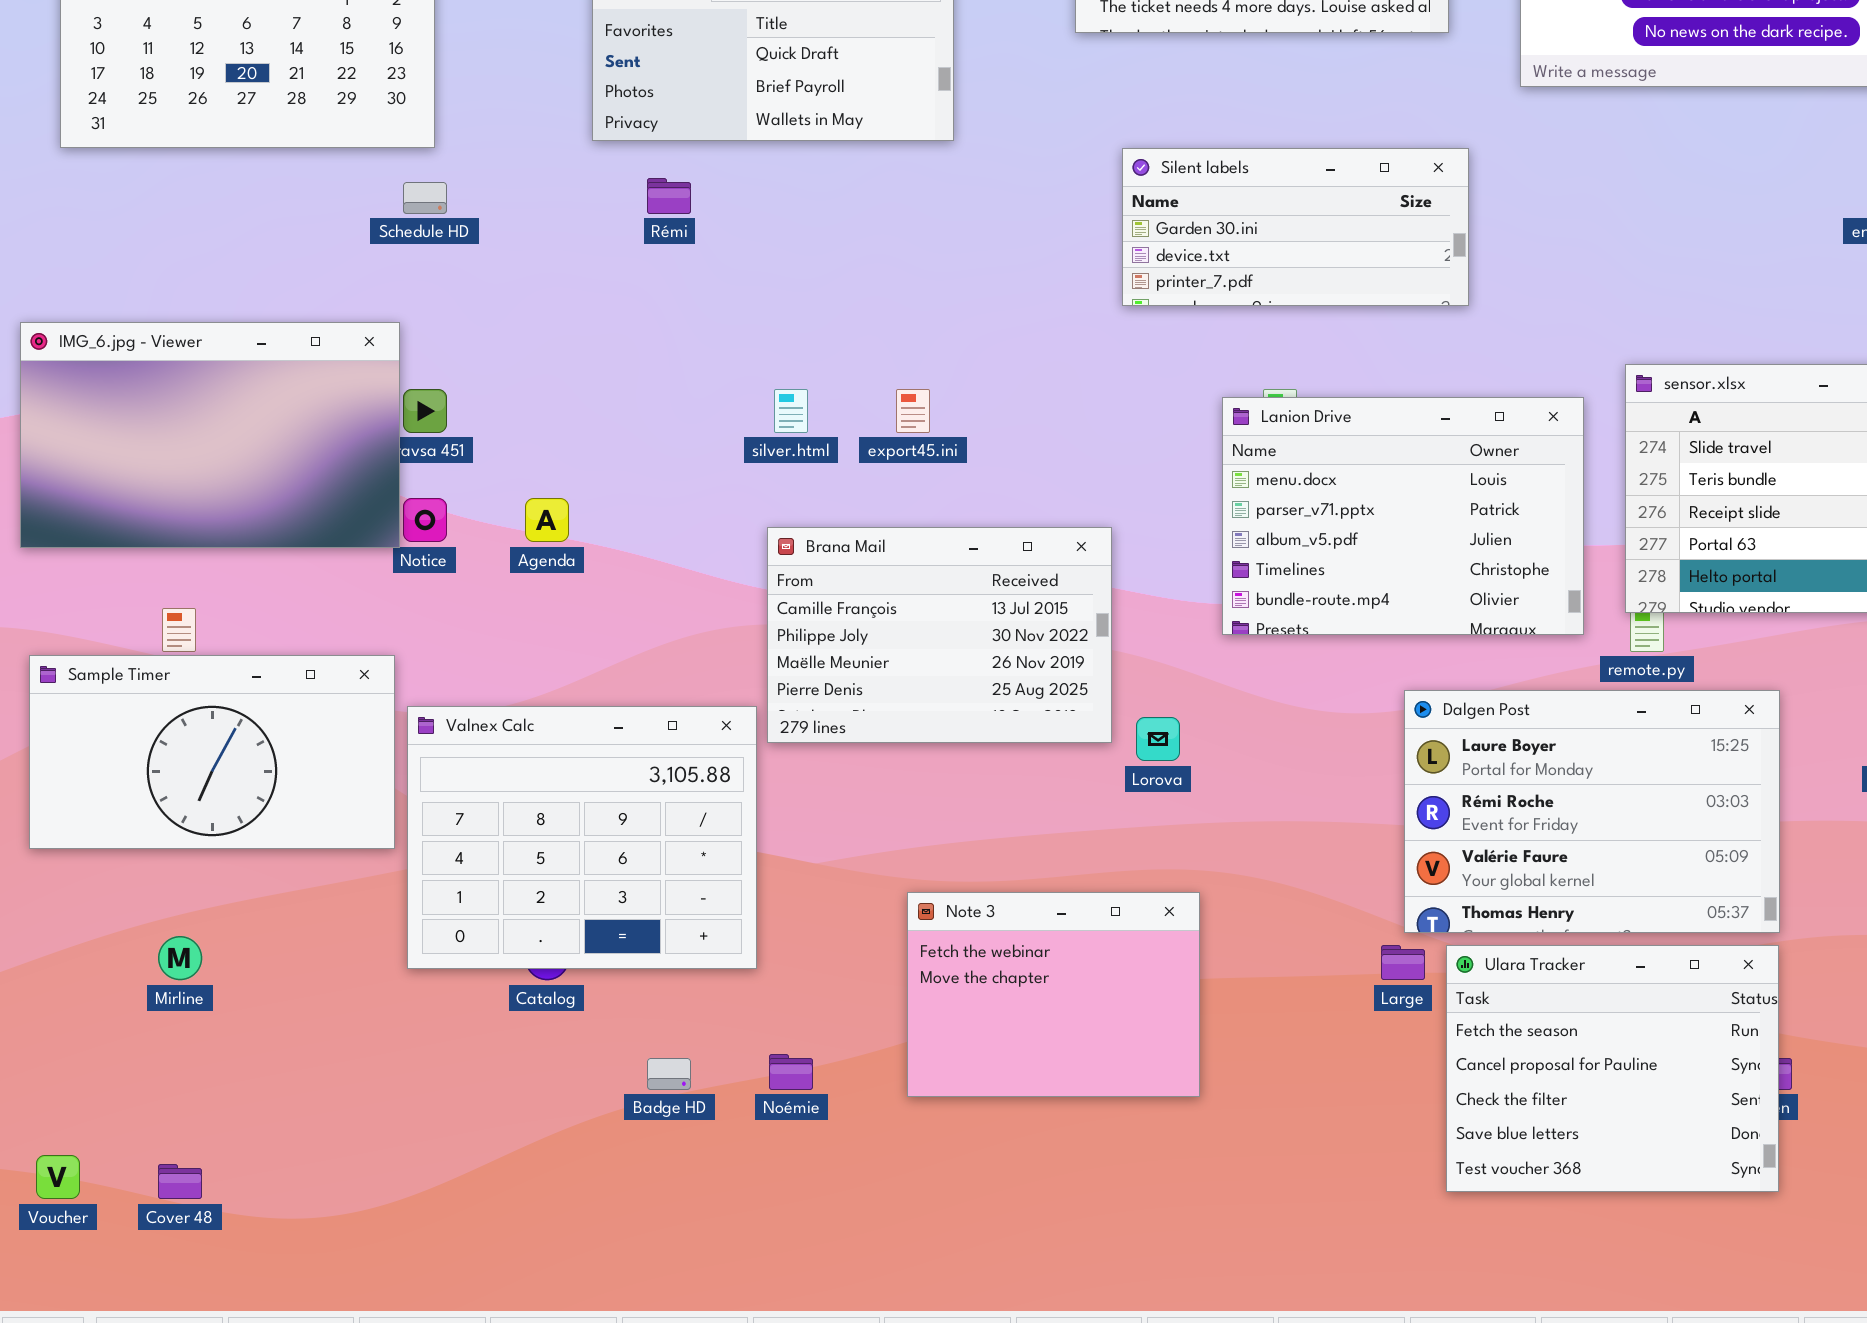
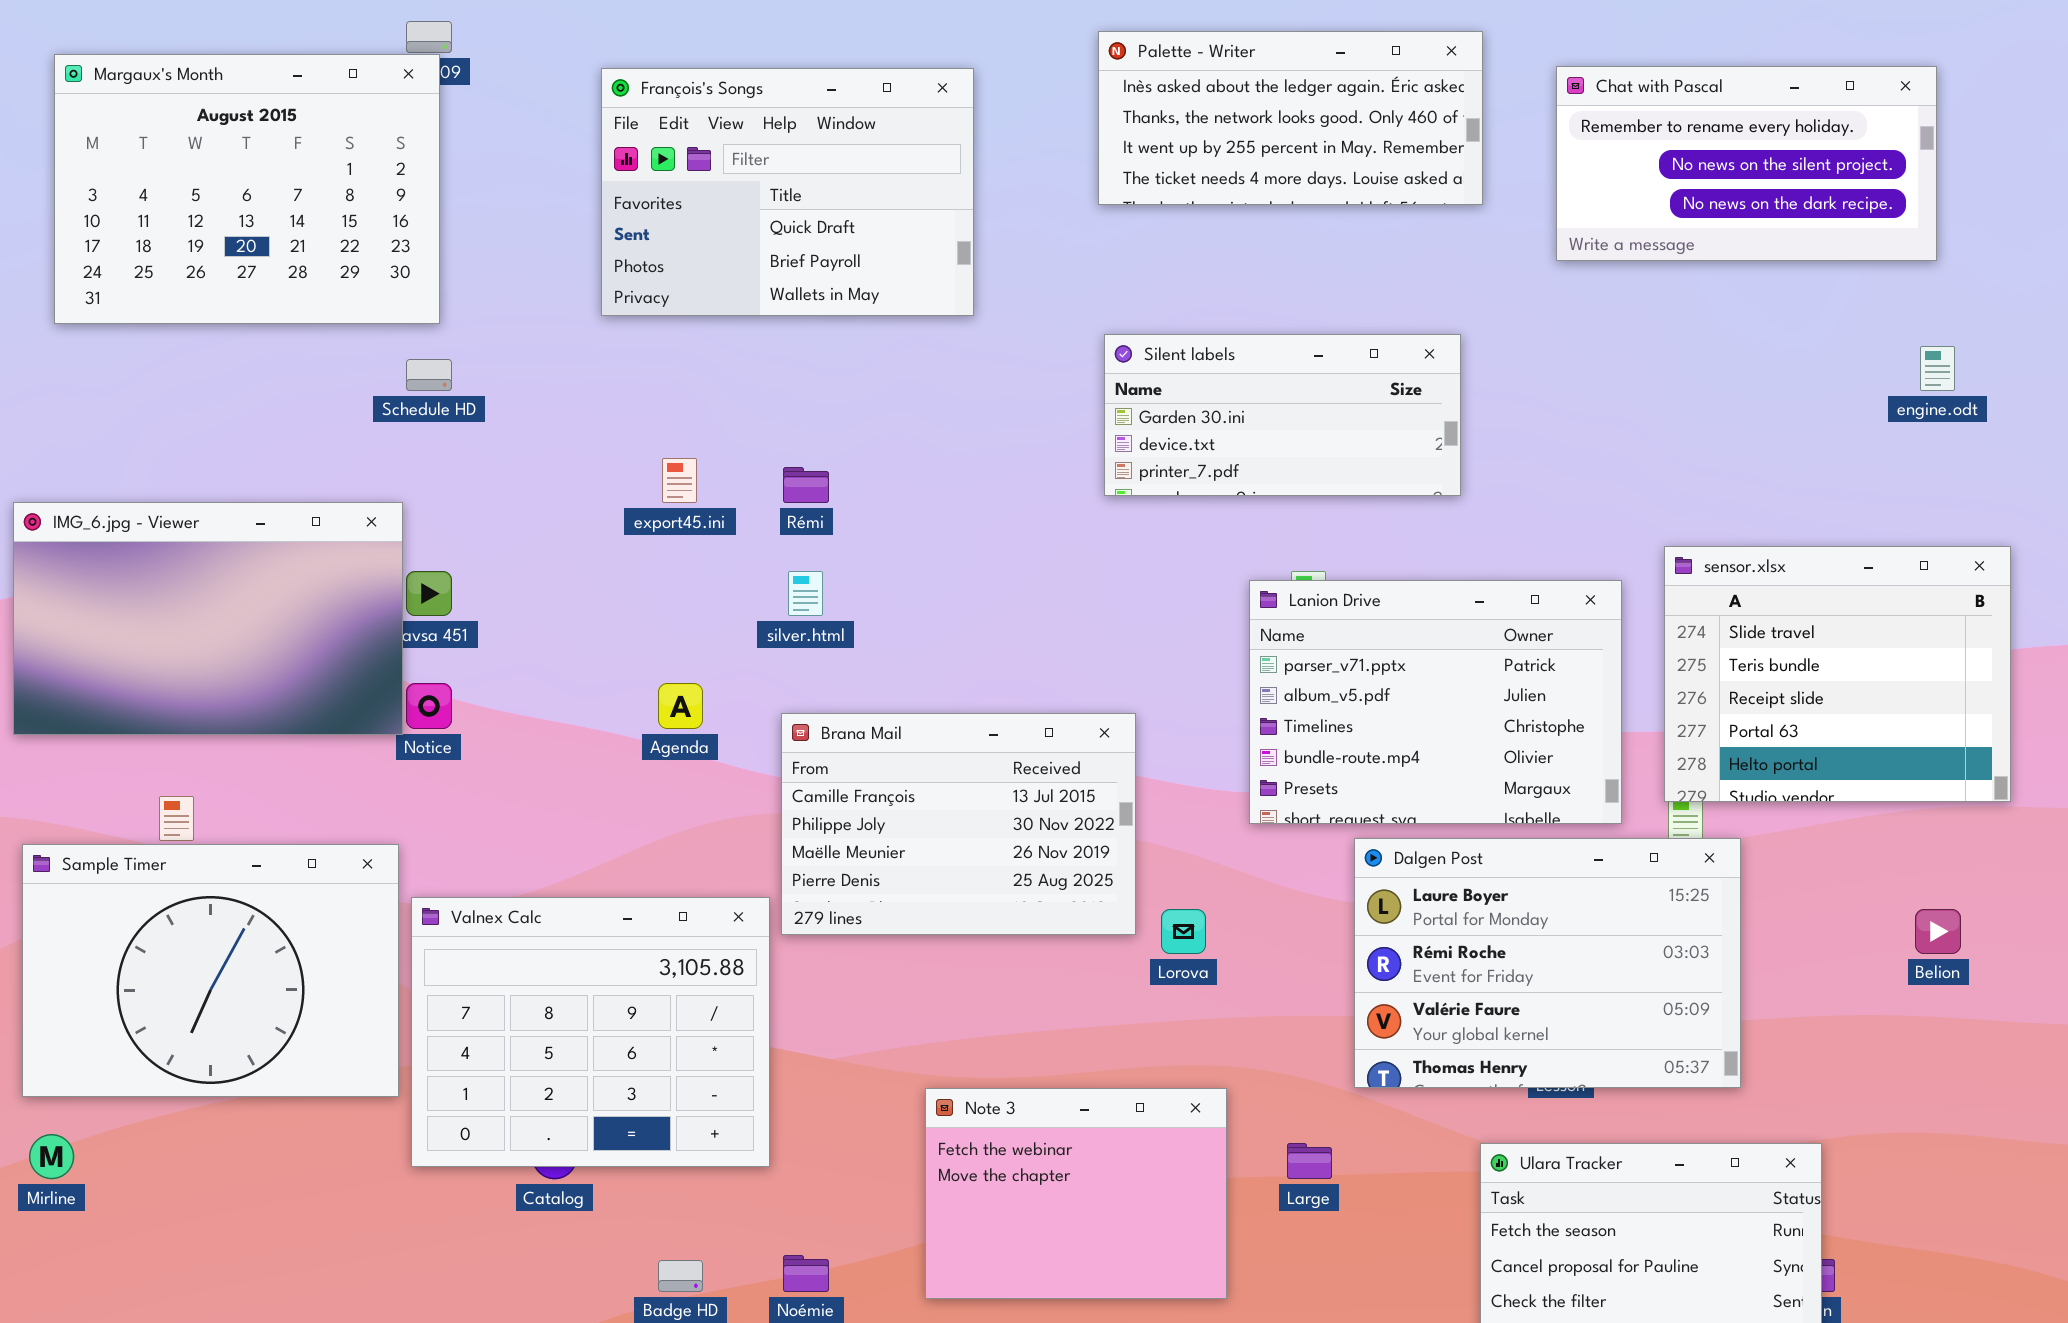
Silent labels: [1122,148,1469,306] -> [1104,334,1461,496], moved
Rémi: [647,178,691,214] -> [783,467,829,503], moved
export45.ini: [896,389,930,433] -> [662,458,697,503], moved
Lanion Drive: [1222,397,1584,635] -> [1249,580,1622,824], scrolled down 1 row
Agenda: [525,498,569,542] -> [658,683,703,729], moved
Sample Timer: [29,655,395,849] -> [22,844,399,1097], resized
Dalgen Post: [1404,690,1780,933] -> [1354,838,1741,1088], moved
Mirline: [158,936,202,980] -> [29,1134,74,1179], moved
Large: [1381,945,1425,980] -> [1287,1143,1332,1179], moved

